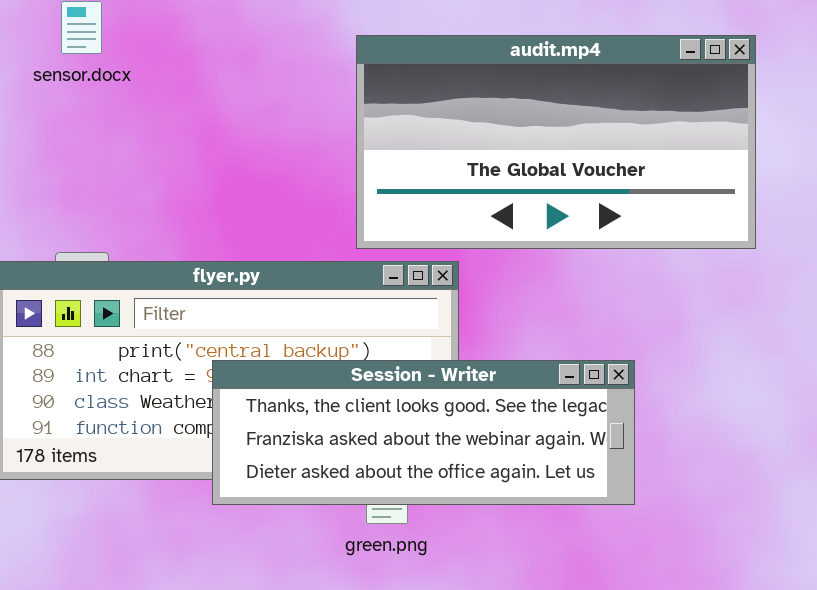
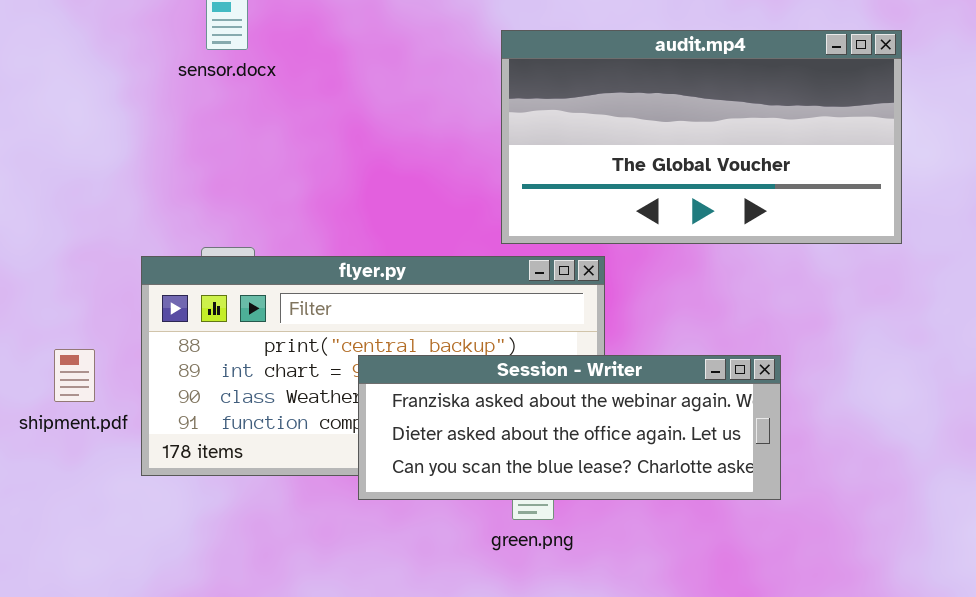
Session - Writer: [212,360,635,505] -> [358,355,781,500], scrolled down 1 row

